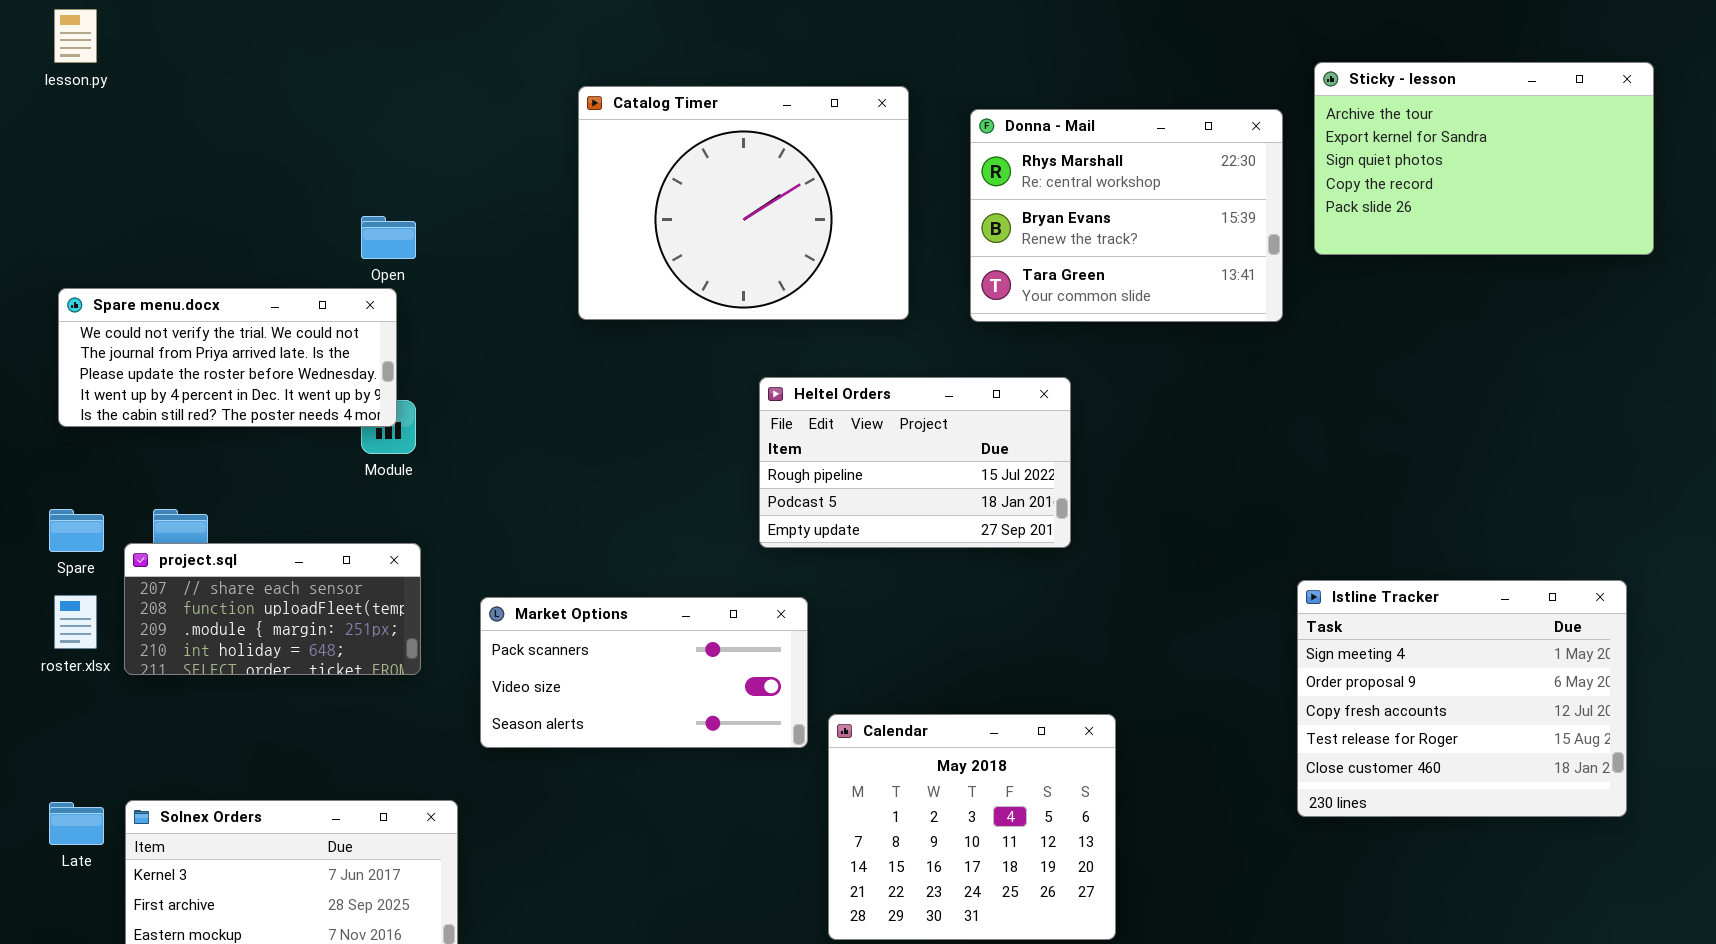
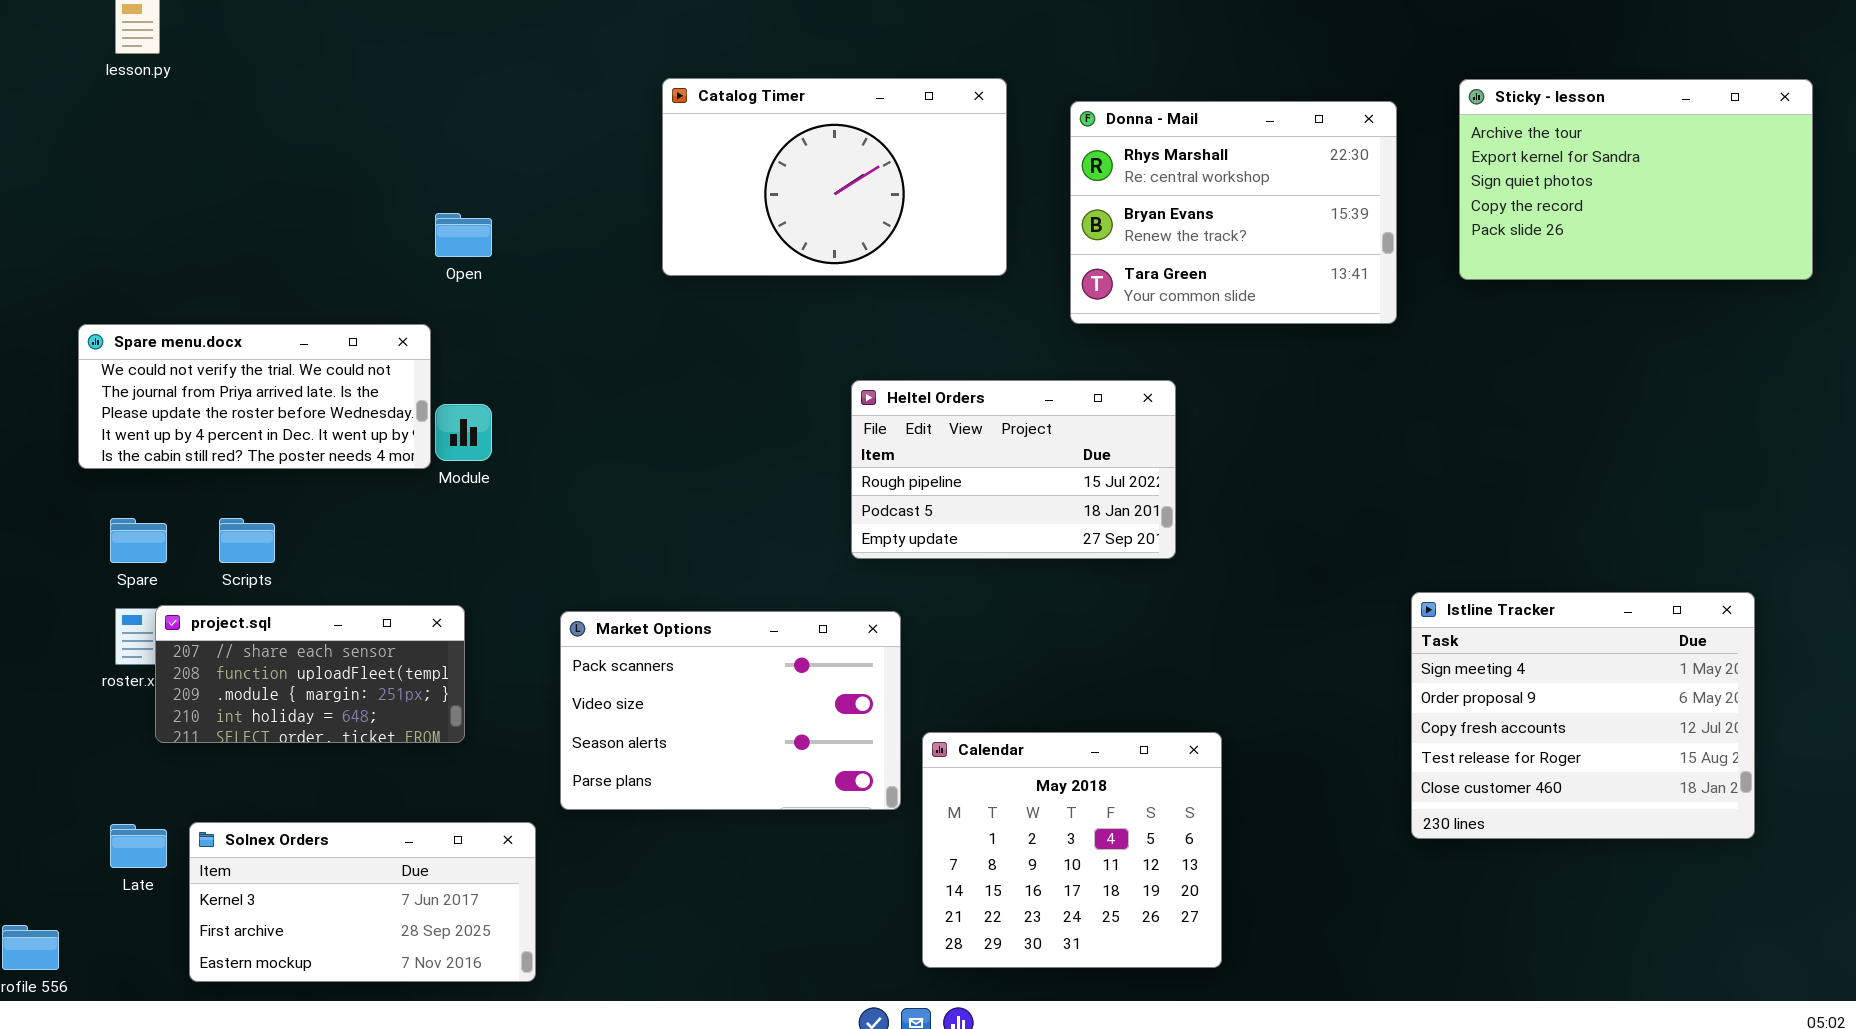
Sticky - lesson: [1314,62,1654,255] -> [1459,79,1813,280], moved
Catalog Timer: [578,86,909,320] -> [662,78,1007,276], resized
Spare menu.docx: [58,288,397,427] -> [78,324,431,469], moved
project.sql: [124,543,421,675] -> [155,605,465,743], moved
Market Options: [480,597,808,748] -> [560,611,901,810], resized

